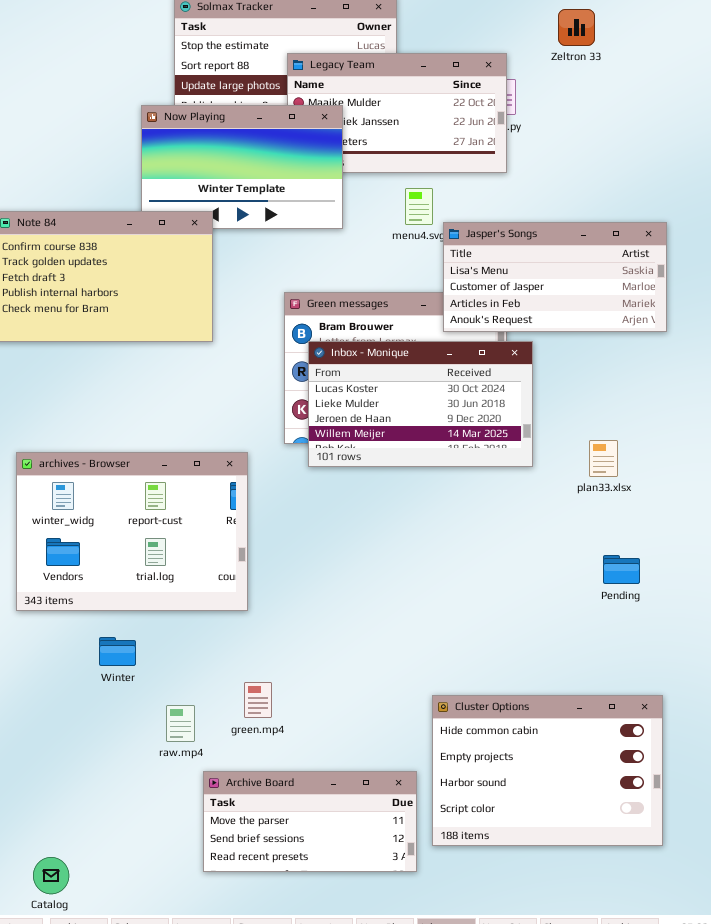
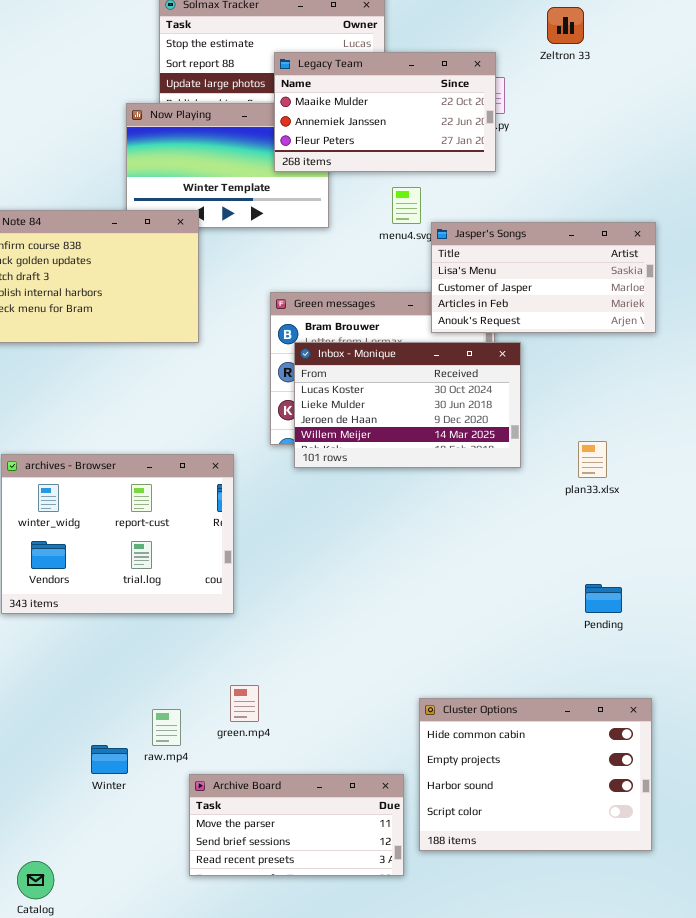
Legacy Team: [287,53,507,173] -> [274,52,496,172], raised
Pending: [603,555,640,584] -> [585,584,622,613], moved
Winter: [99,637,136,666] -> [91,745,128,774], moved

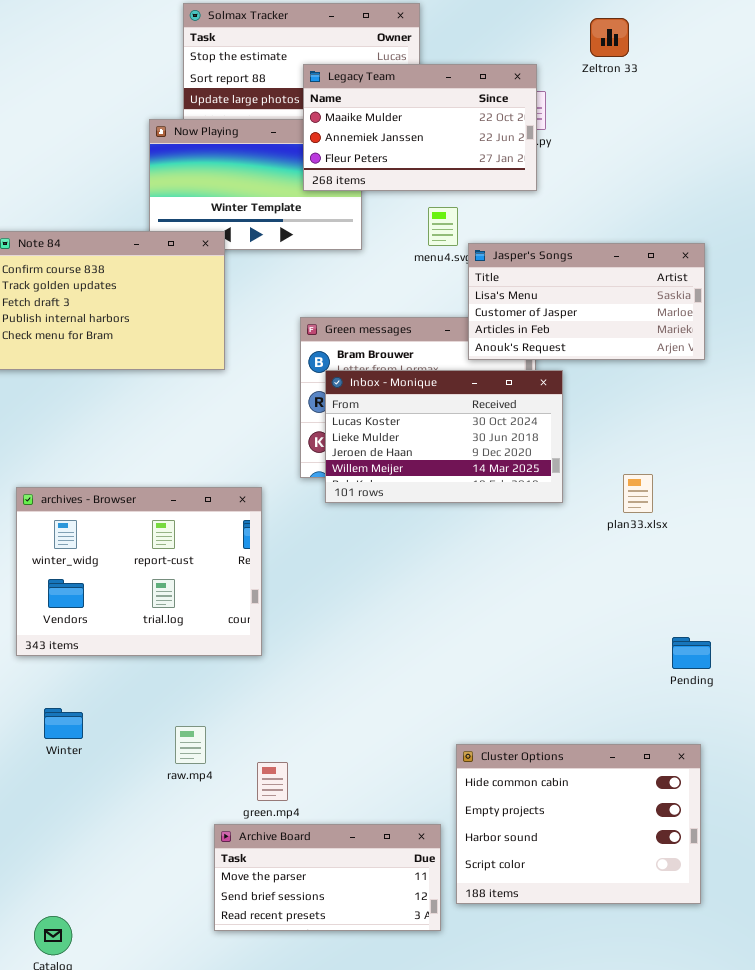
Pending: [585,584,622,613] -> [672,637,711,669], moved
green.mp4: [230,685,259,722] -> [257,762,288,801], moved
raw.mp4: [152,709,181,746] -> [175,726,206,764], moved
Winter: [91,745,128,774] -> [44,708,83,739], moved

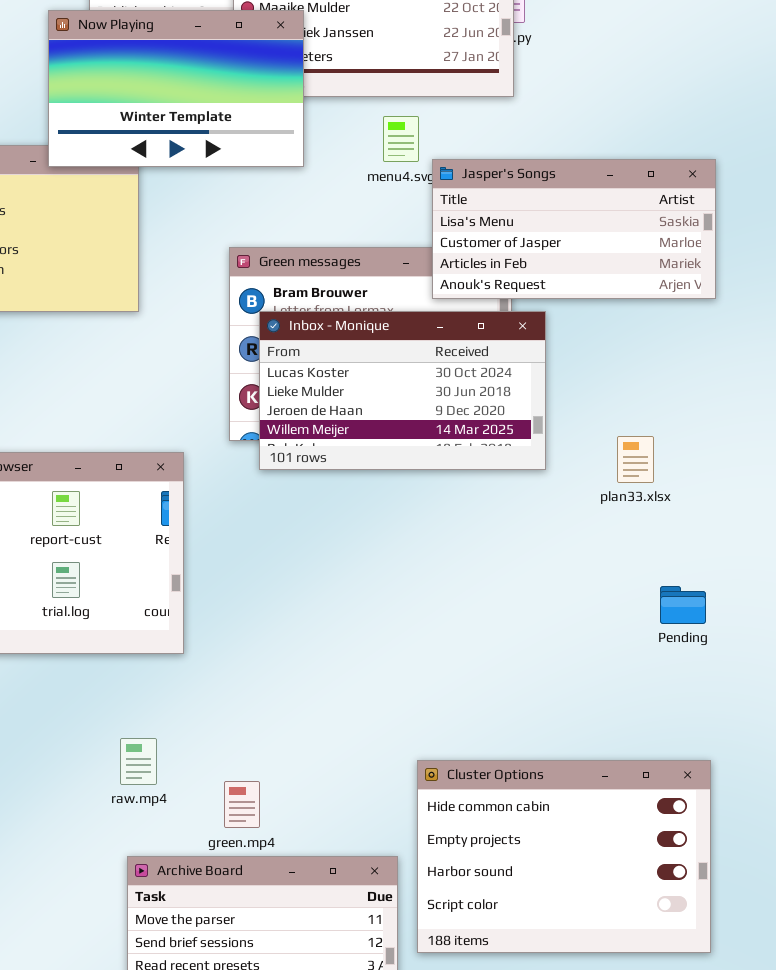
Now Playing: [149,119,362,250] -> [48,10,304,167], raised
Pending: [672,637,711,669] -> [660,586,706,624], moved
raw.mp4: [175,726,206,764] -> [120,738,157,785], moved
green.mp4: [257,762,288,801] -> [224,781,260,828], moved

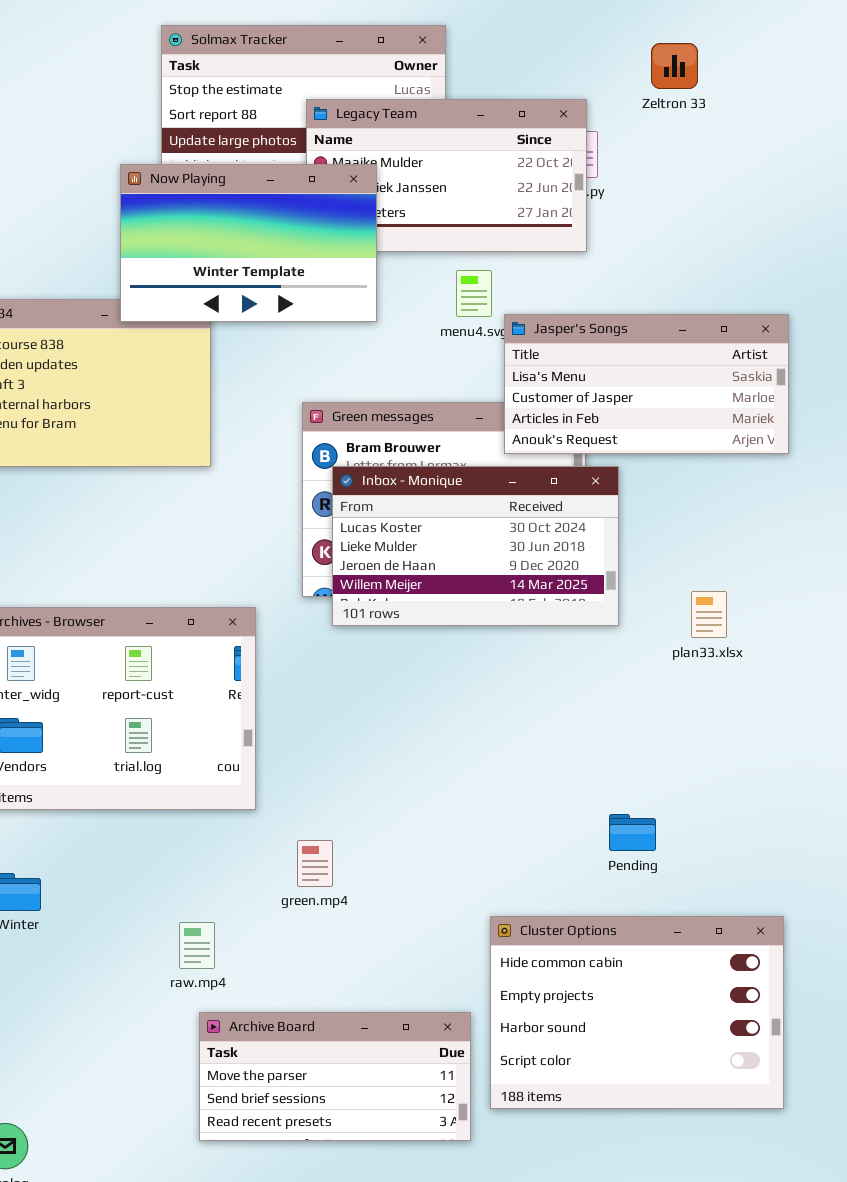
Pending: [660,586,706,624] -> [609,814,656,851], moved
raw.mp4: [120,738,157,785] -> [179,922,215,969], moved
green.mp4: [224,781,260,828] -> [297,840,333,887], moved

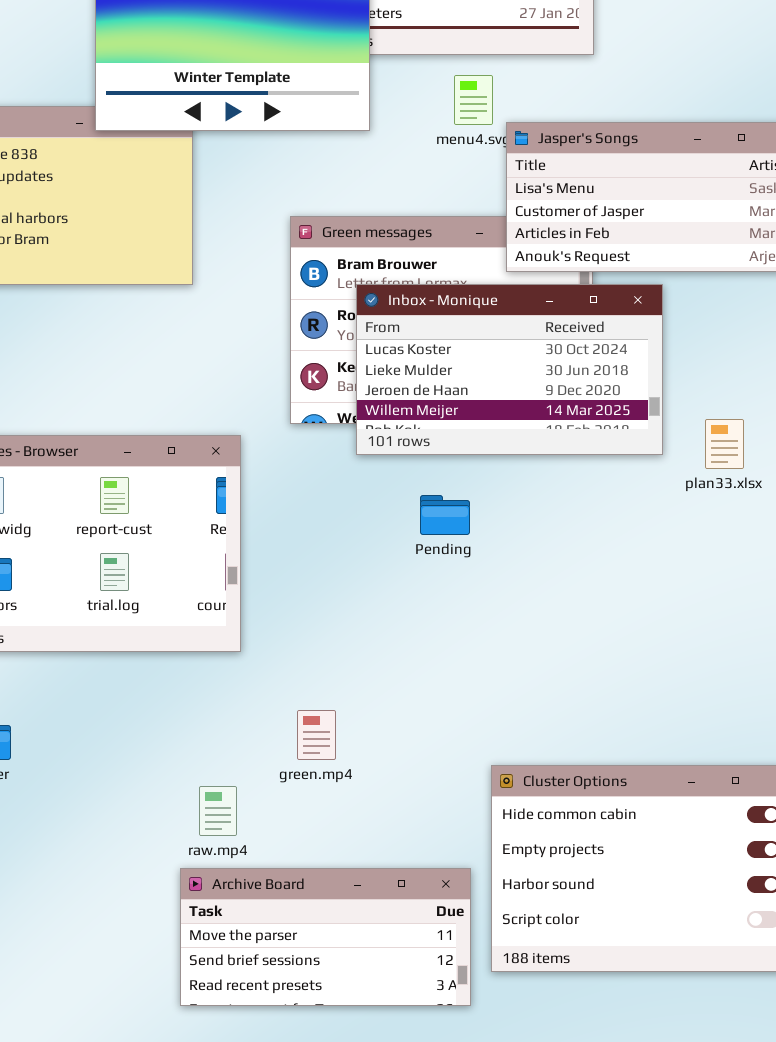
Inbox - Monique: [332,466,619,626] -> [356,284,663,455], moved
Pending: [609,814,656,851] -> [420,495,470,535], moved
green.mp4: [297,840,333,887] -> [297,710,336,760], moved
raw.mp4: [179,922,215,969] -> [199,786,237,836], moved

